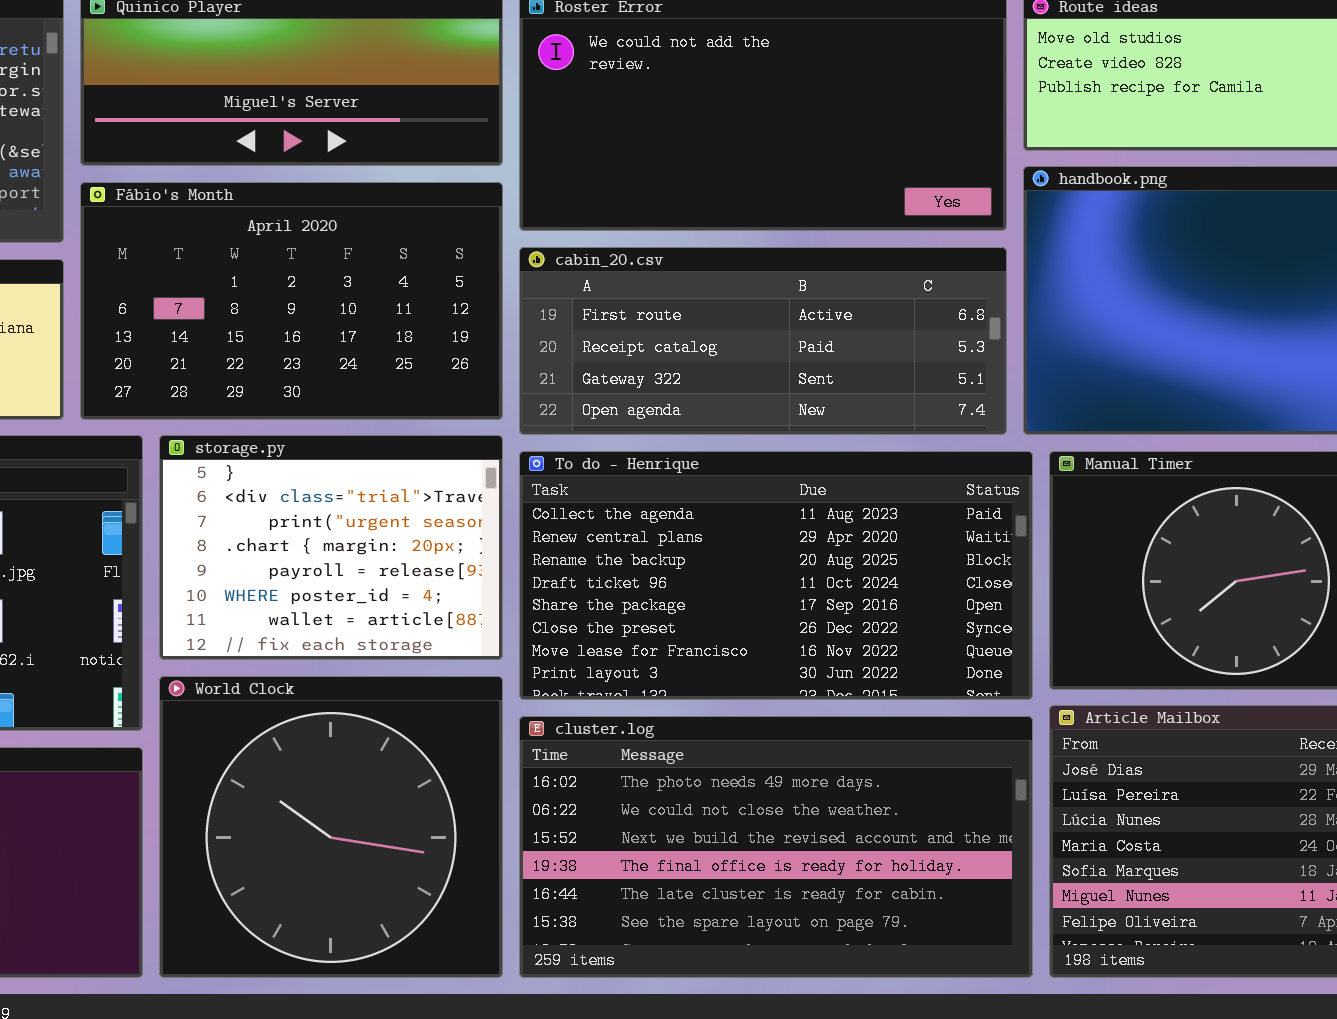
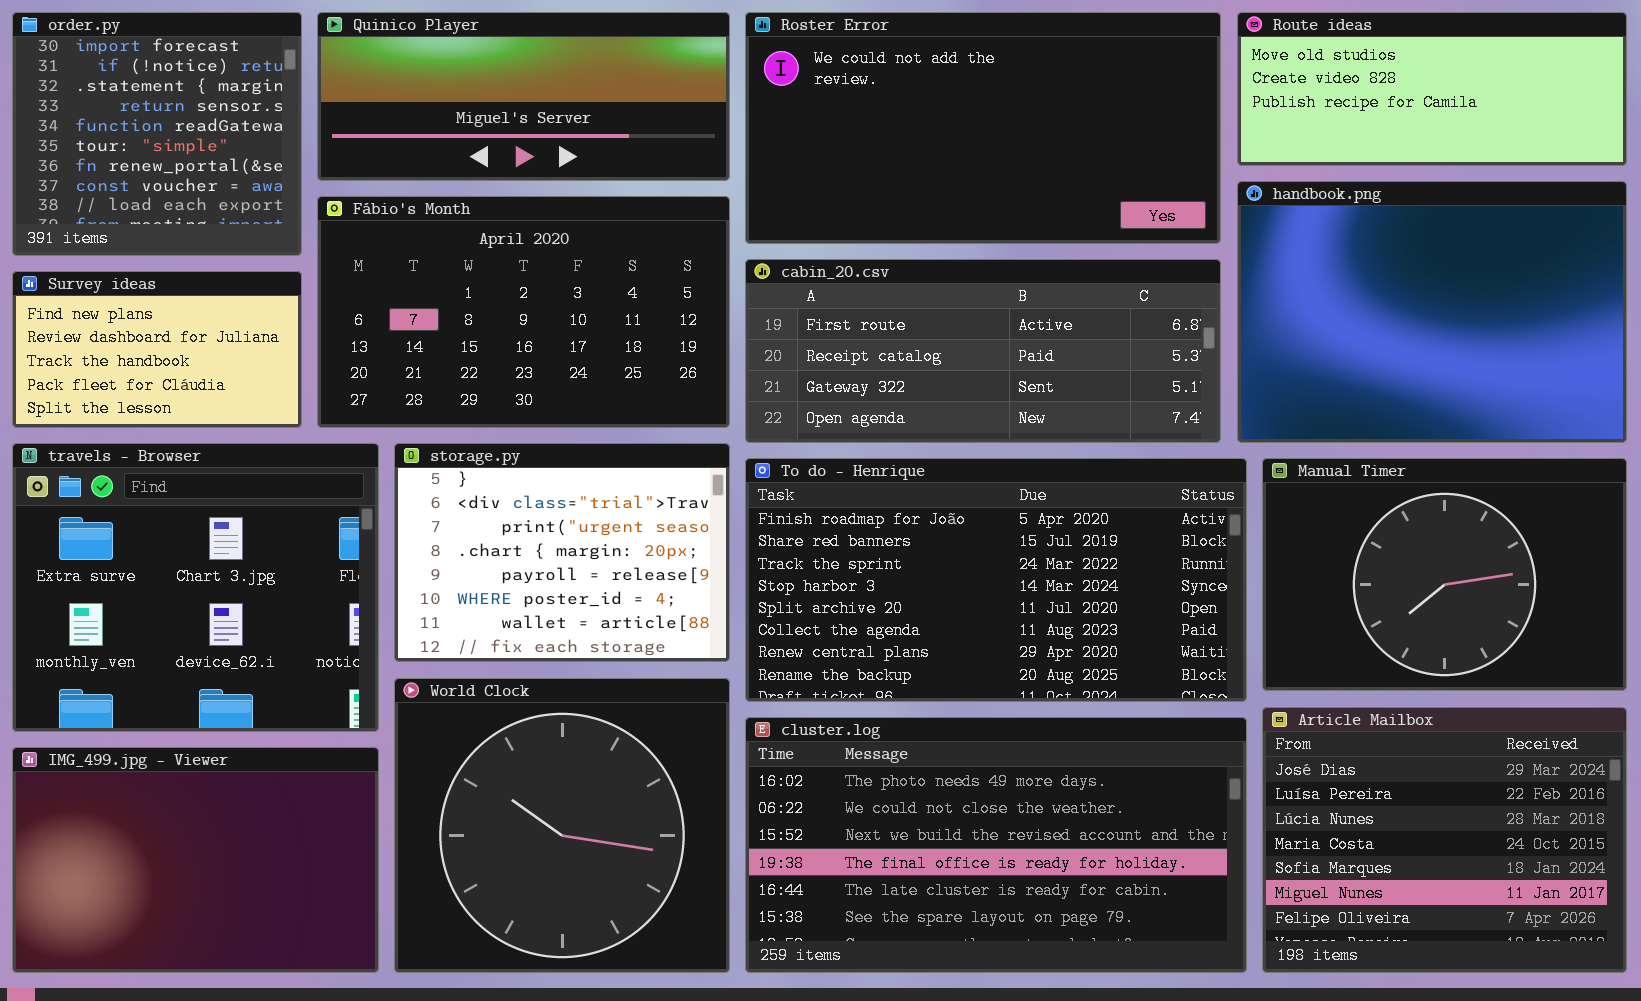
To do - Henrique: [519,451,1033,700] -> [745,458,1247,702], scrolled up 5 rows

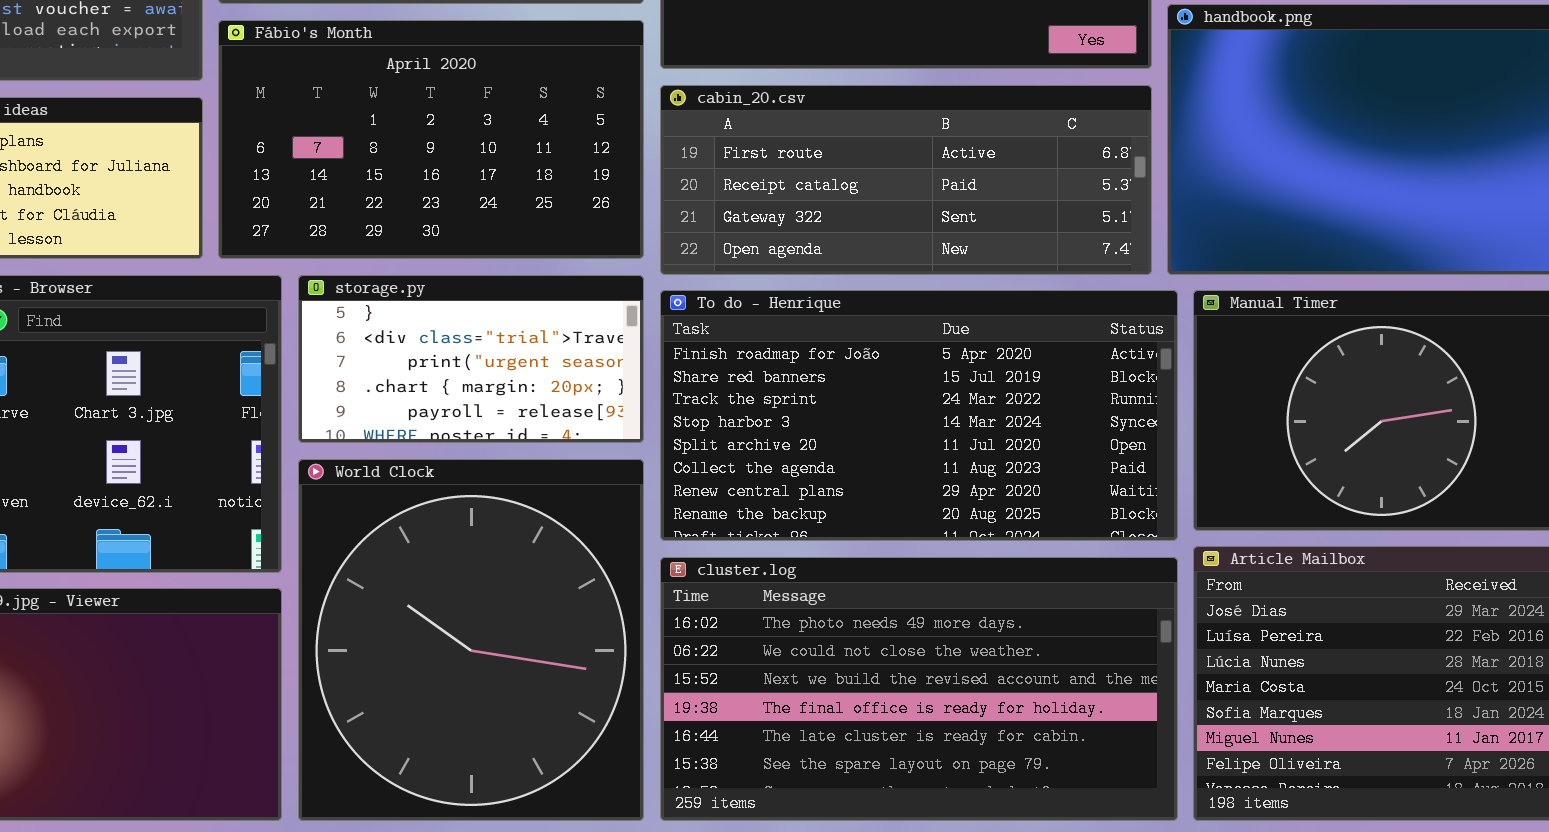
storage.py: [394,443,730,662] -> [298,275,644,443], resized
World Clock: [394,678,730,973] -> [298,459,644,821], resized

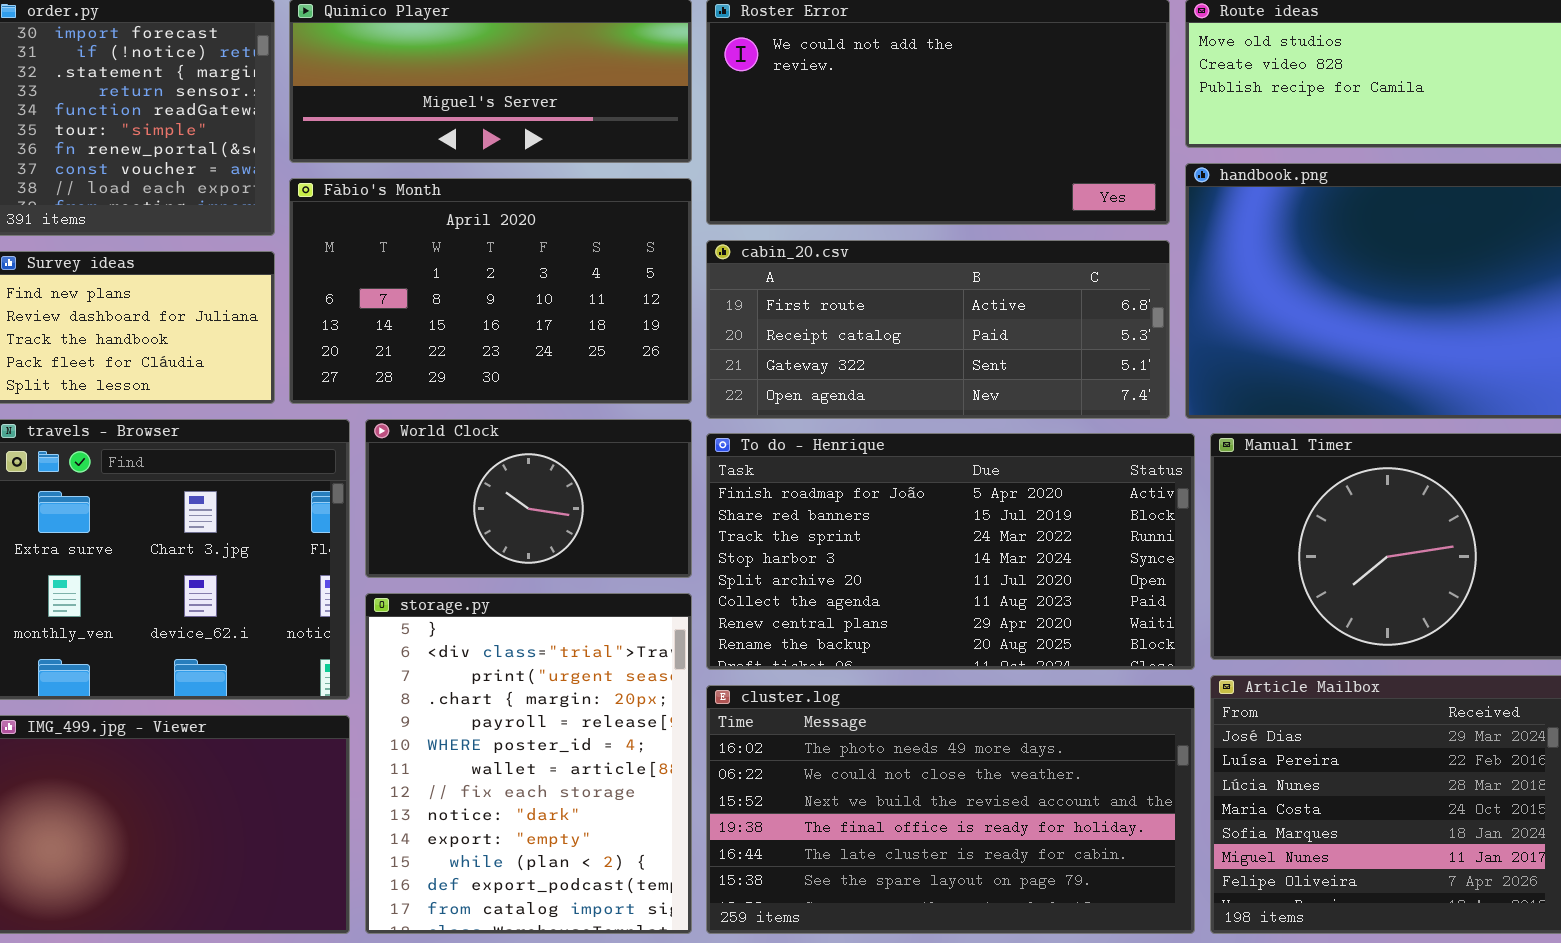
storage.py: [298,275,644,443] -> [365,593,692,934], moved, resized
World Clock: [298,459,644,821] -> [365,419,692,578], moved, resized

